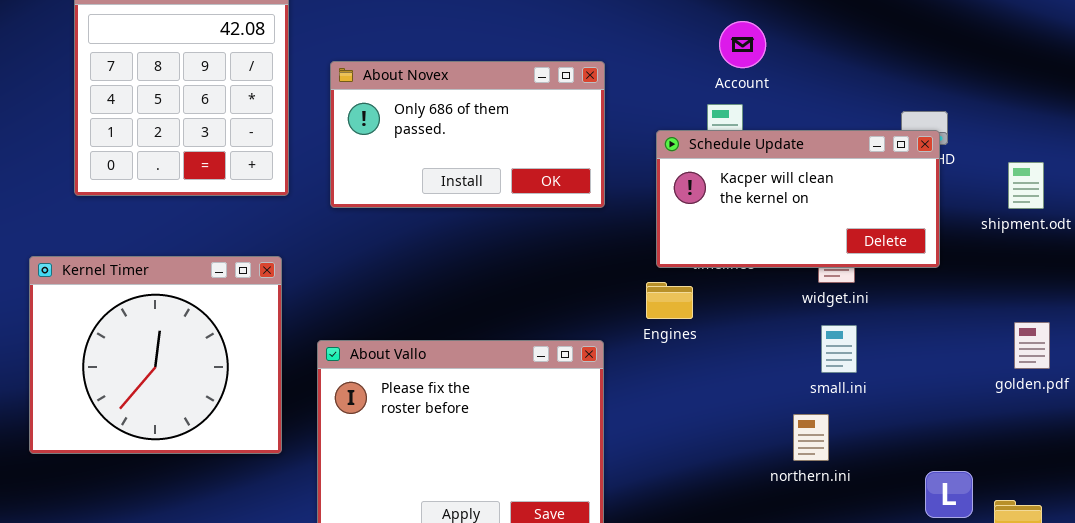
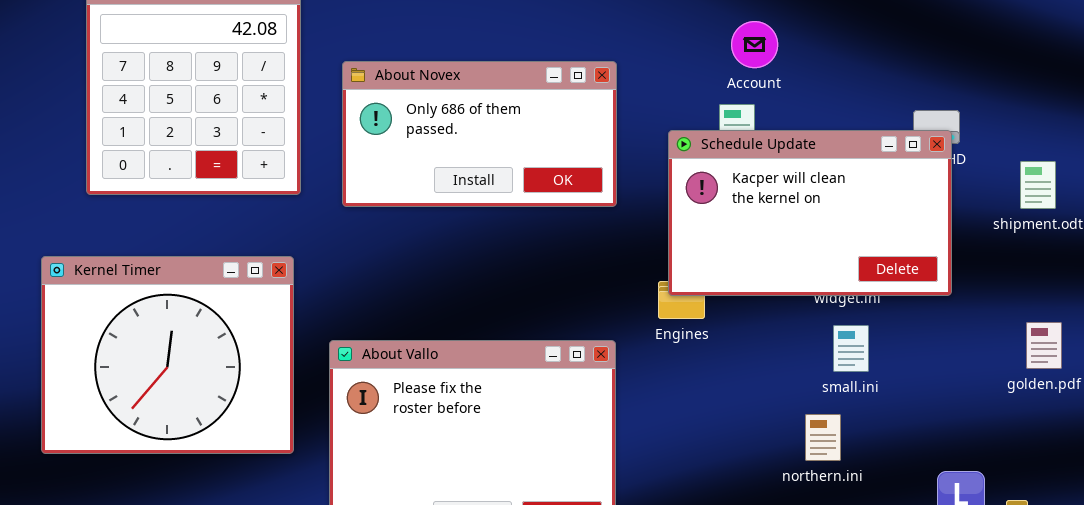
Schedule Update: [656,130,940,268] -> [668,130,952,296], resized

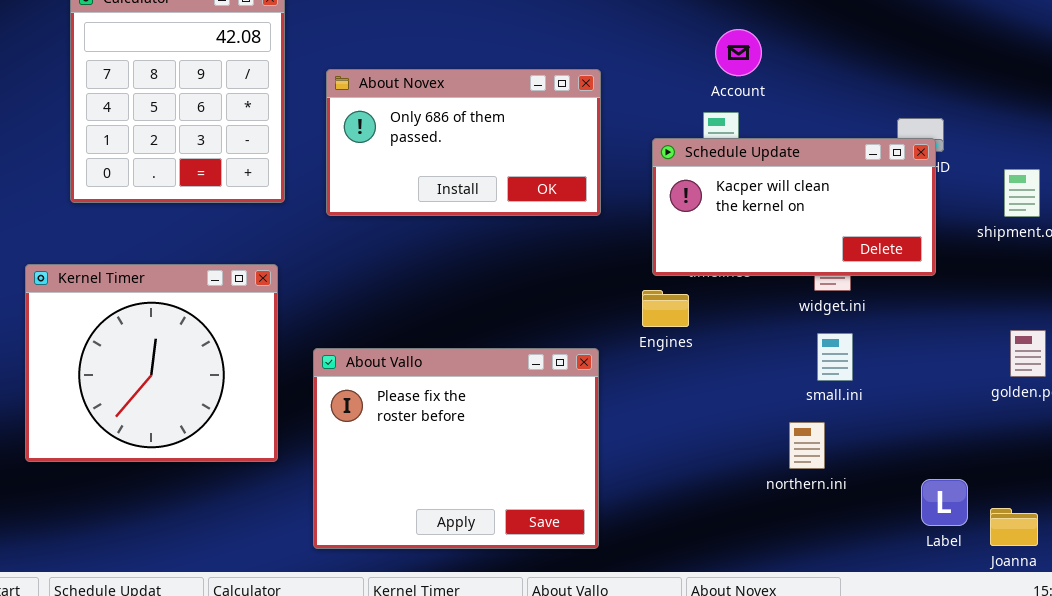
Schedule Update: [668,130,952,296] -> [652,138,936,276], resized

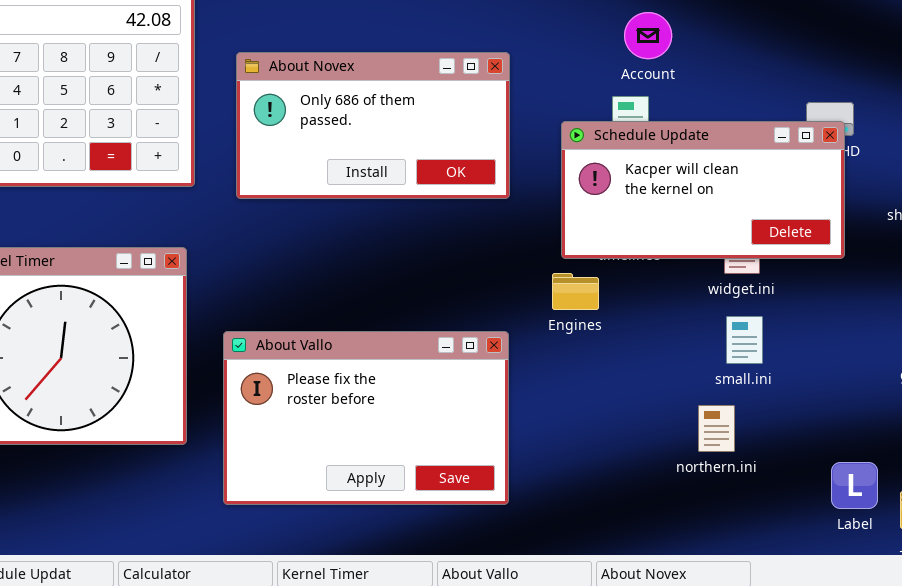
About Vallo: [313,348,599,549] -> [223,331,509,505], resized

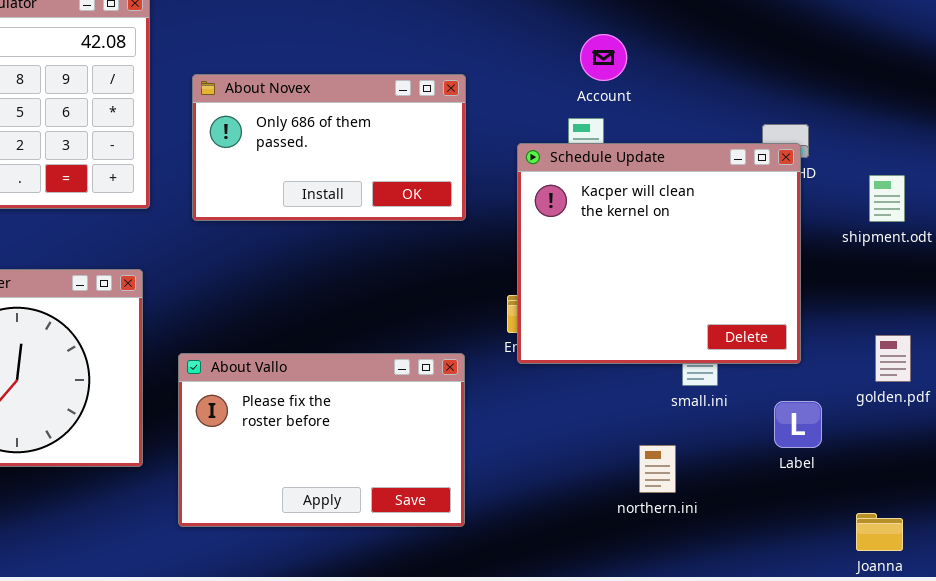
Schedule Update: [561,121,845,259] -> [517,143,801,364], resized
northern.ini: [698,405,735,452] -> [639,445,676,493], moved
Label: [831,462,878,509] -> [774,401,822,448], moved

